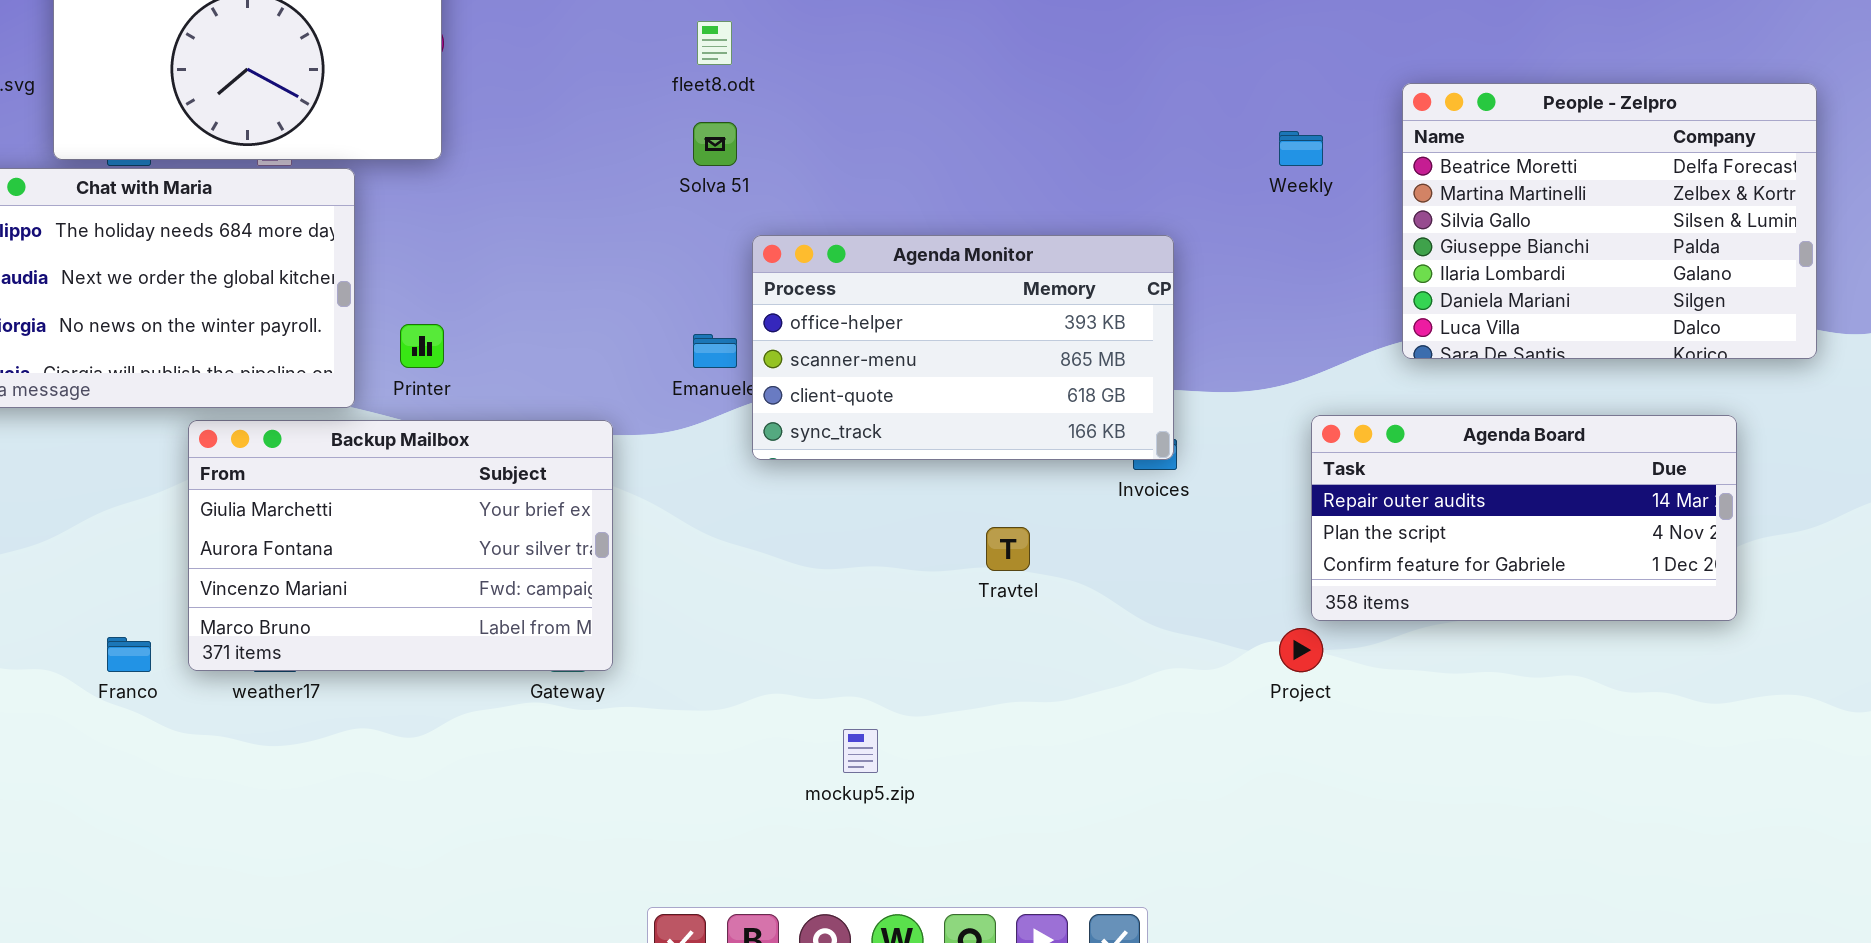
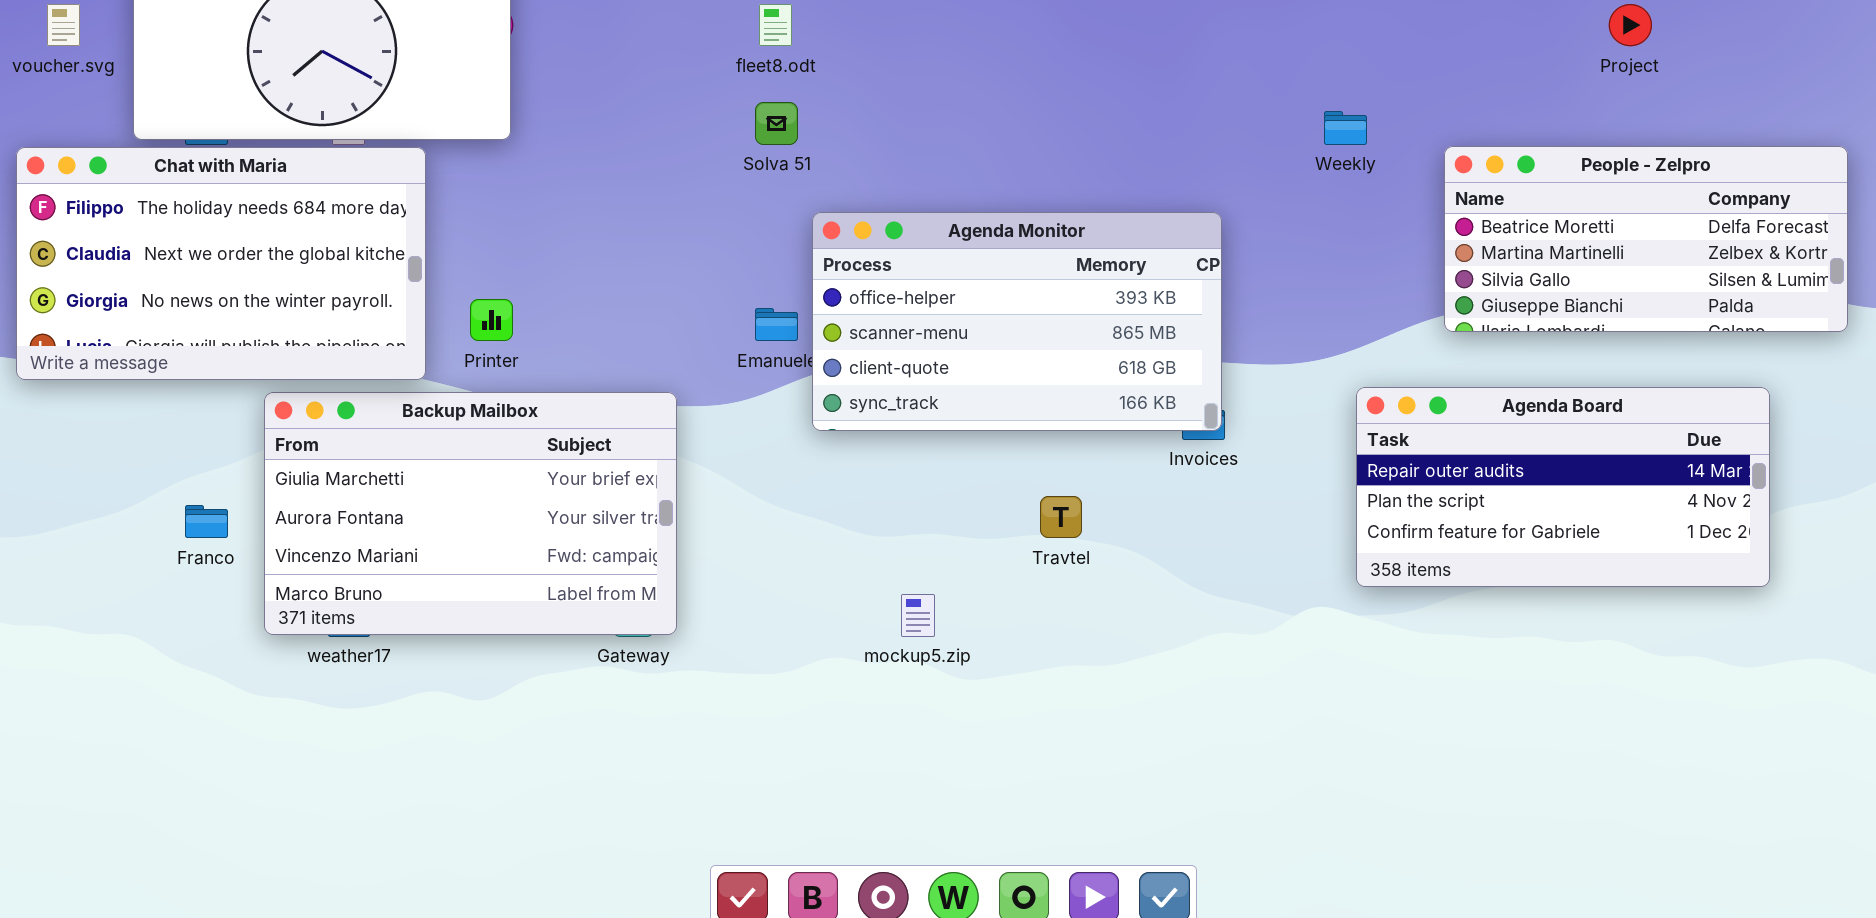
People - Zelpro: [1402,83,1817,359] -> [1444,146,1848,332], resized
Project: [1279,628,1323,672] -> [1609,4,1652,46], moved
Franco: [107,637,151,672] -> [185,505,228,538], moved
mockup5.zip: [843,729,878,773] -> [901,594,935,637], moved

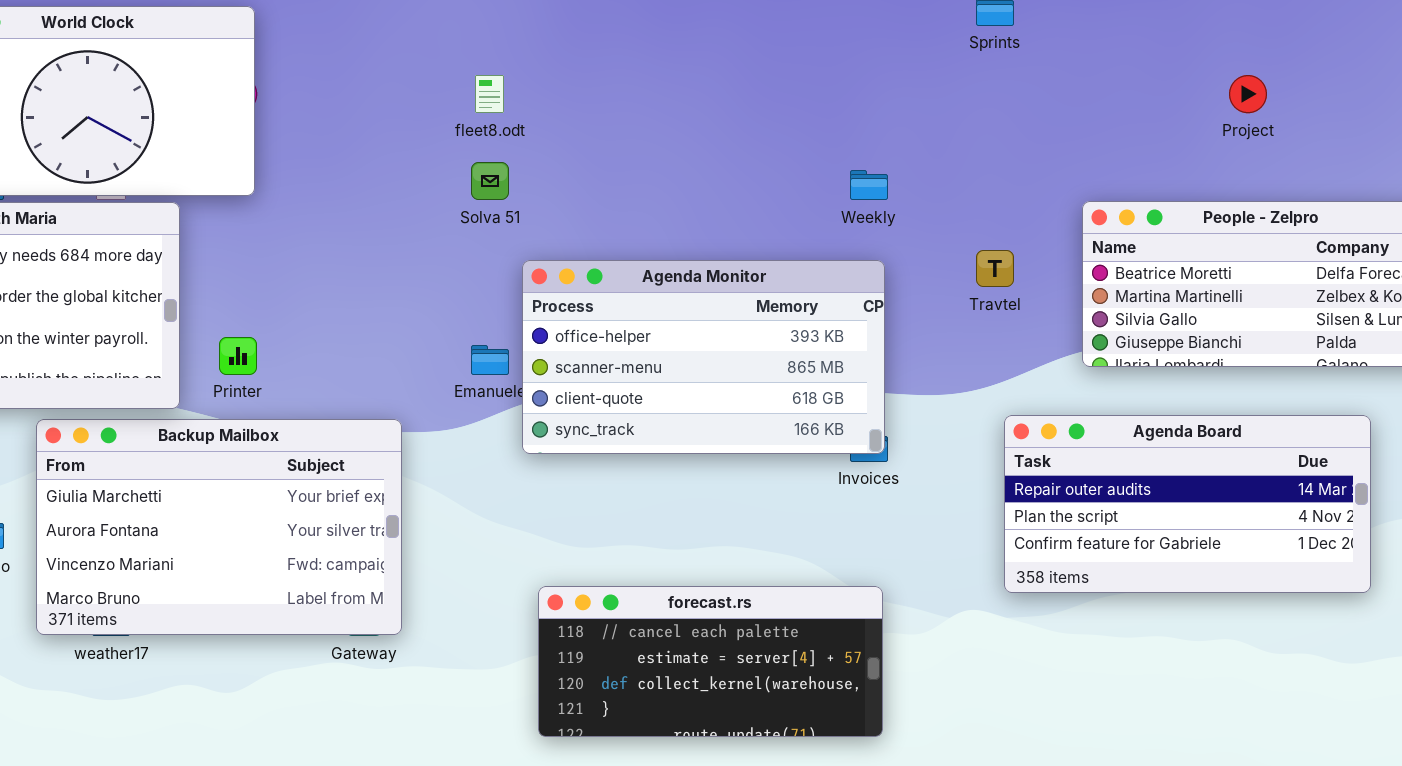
Weekly: [1324,111,1367,145] -> [850,170,888,200], moved
Travtel: [1040,496,1082,538] -> [976,250,1014,287], moved
forecast.rs: none -> [538,586,883,737], opened

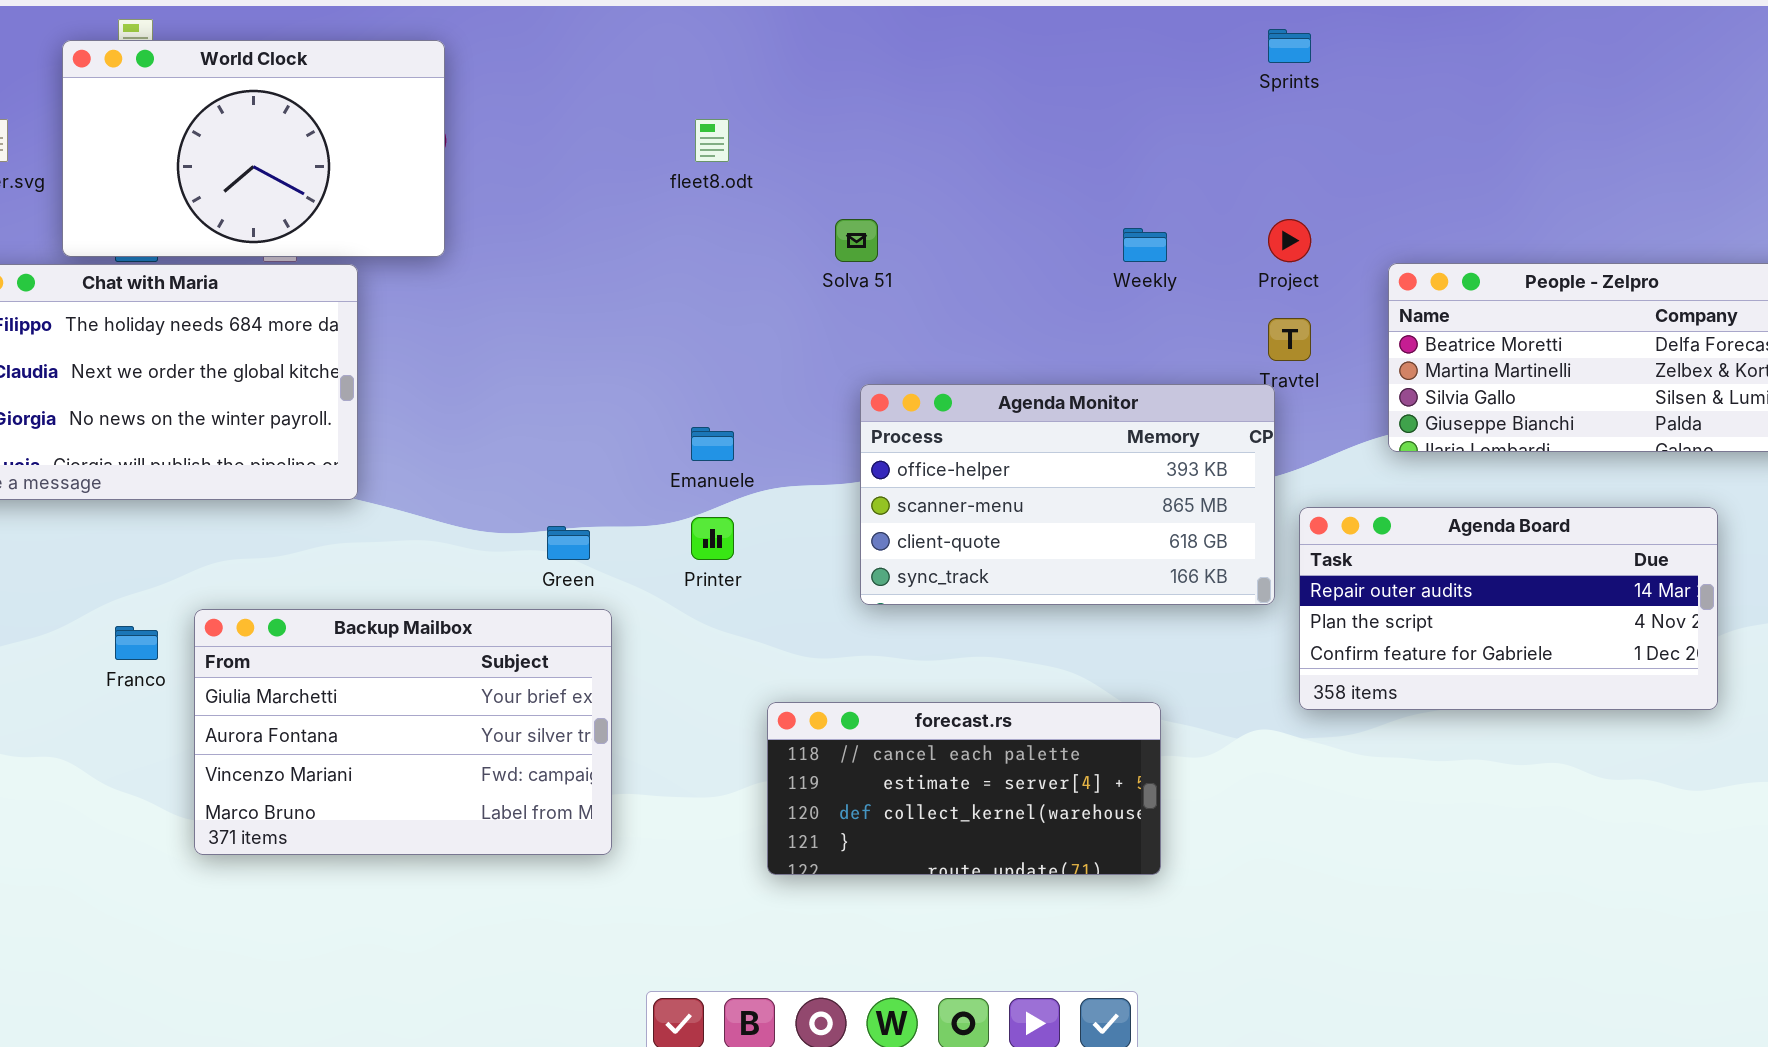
Project: [1229,75,1267,113] -> [1268,219,1311,262], moved
Solva 51: [471,162,509,200] -> [835,219,878,262], moved
Agenda Monitor: [522,260,885,454] -> [860,384,1275,605], moved
Printer: [219,337,257,375] -> [691,517,734,560], moved
Backup Mailbox: [36,419,402,635] -> [194,609,612,855], moved

